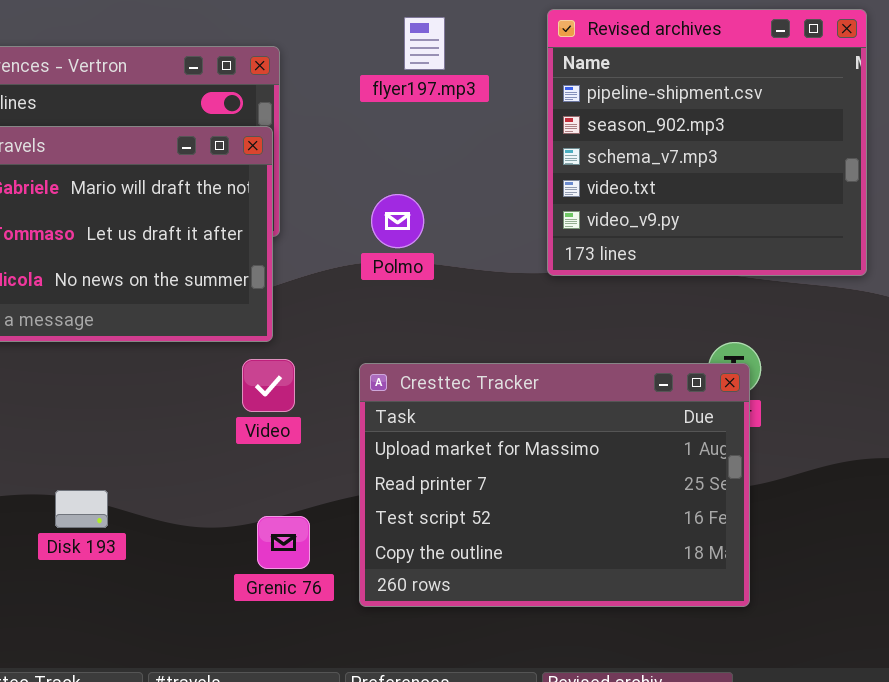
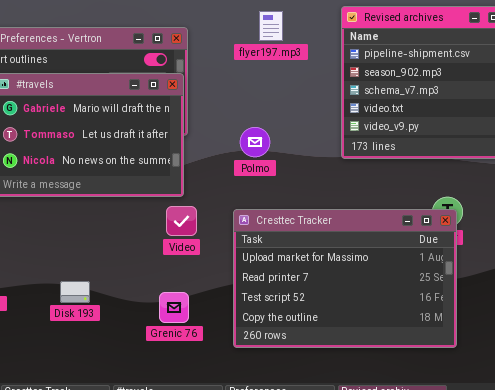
Polmo: [371,194,424,248] -> [240,127,270,157], moved
Grenic 76: [257,516,310,569] -> [159,292,189,323], moved

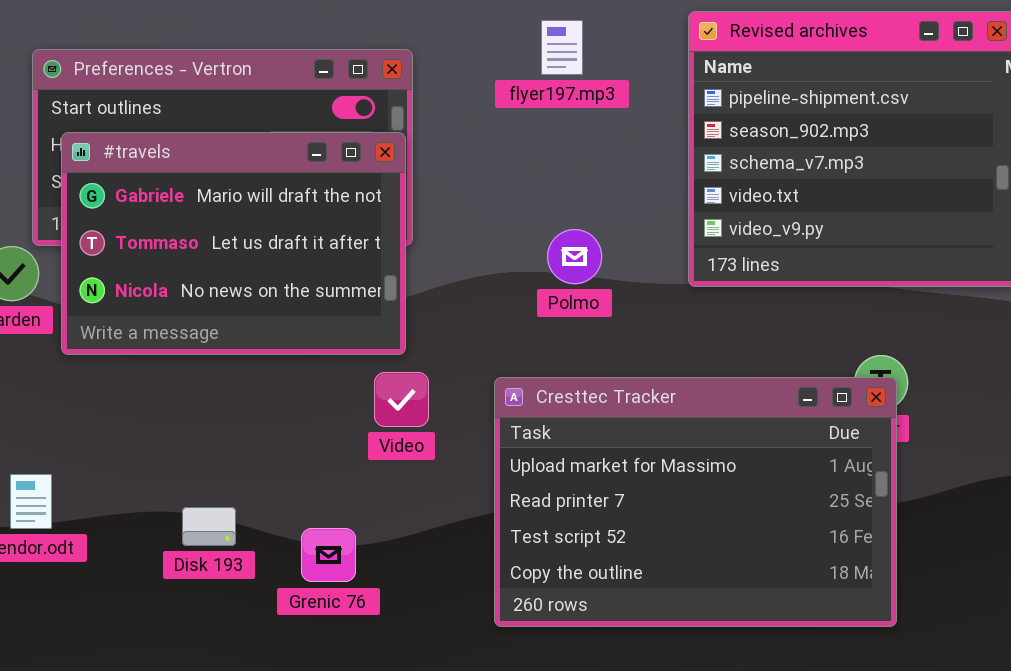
Polmo: [240,127,270,157] -> [547,229,602,284], moved
Grenic 76: [159,292,189,323] -> [301,528,356,582], moved

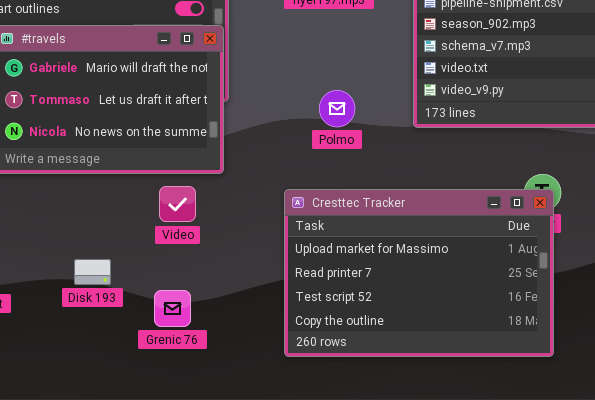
Video: [374,372,429,427] -> [159,186,196,222], moved
Disk 193: [182,507,236,546] -> [74,259,111,285], moved

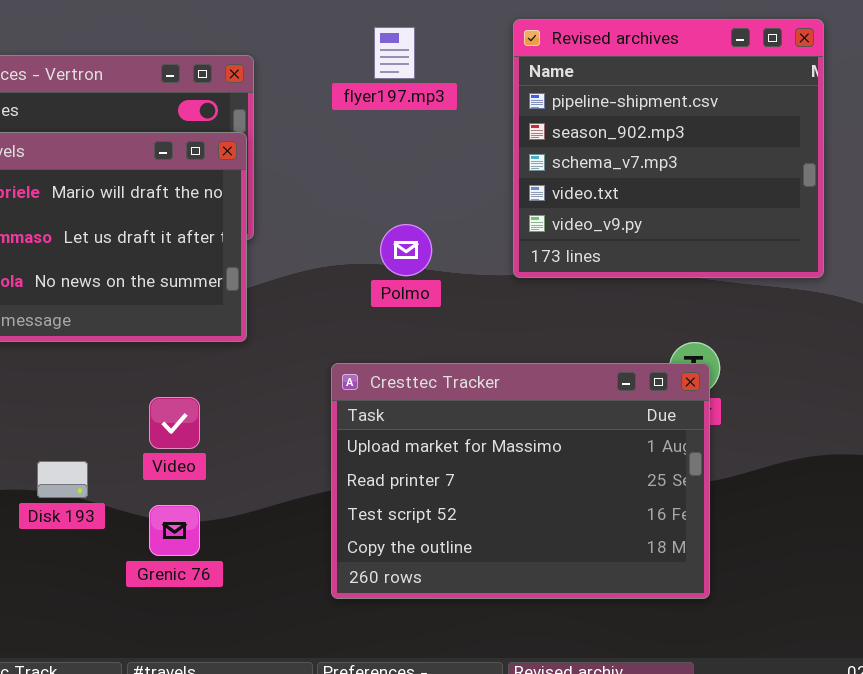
Video: [159,186,196,222] -> [149,397,200,449], moved

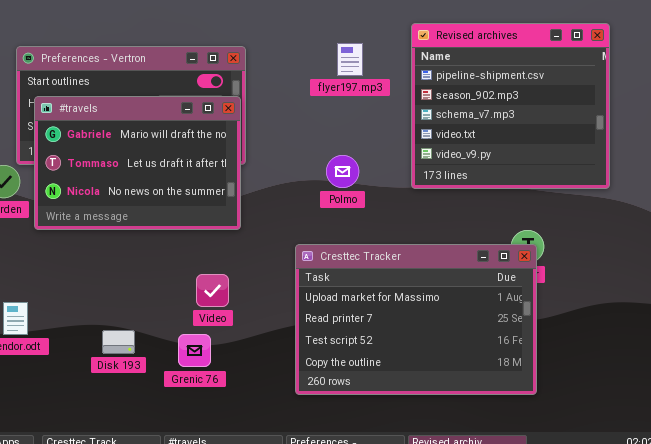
flyer197.mp3: [374,27,415,79] -> [337,43,363,76], moved
Video: [149,397,200,449] -> [196,274,229,307], moved
Disk 193: [37,461,88,498] -> [102,330,135,354], moved

